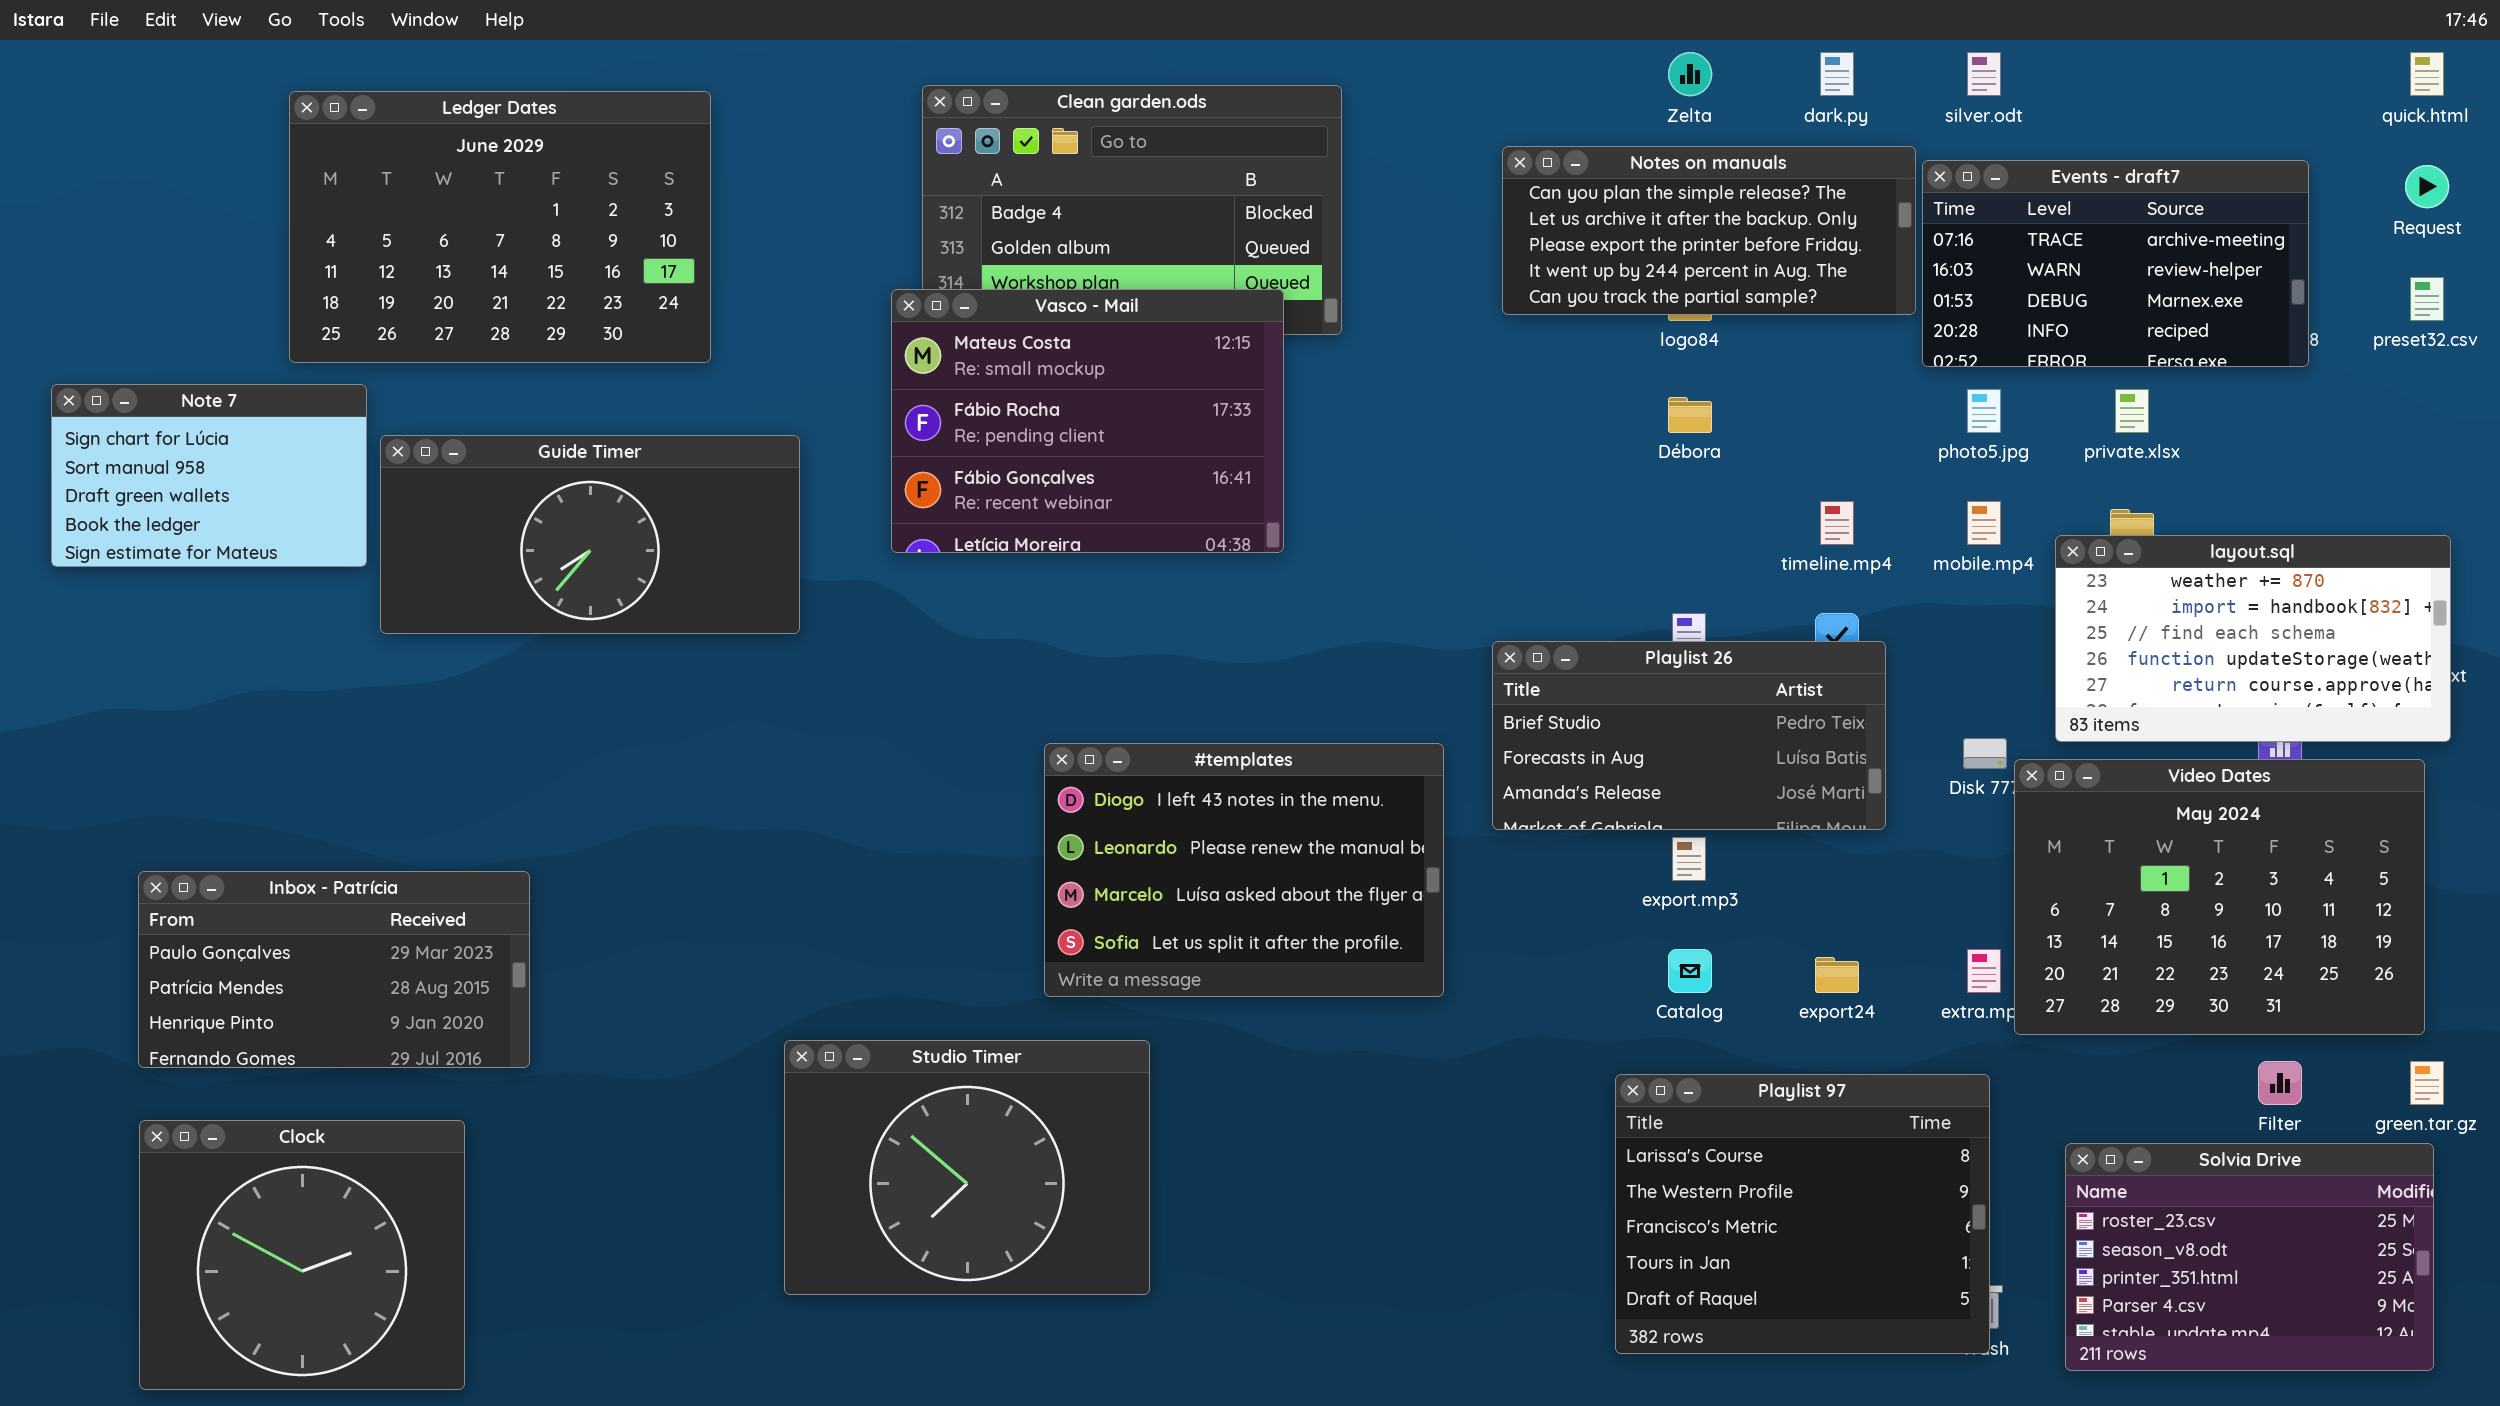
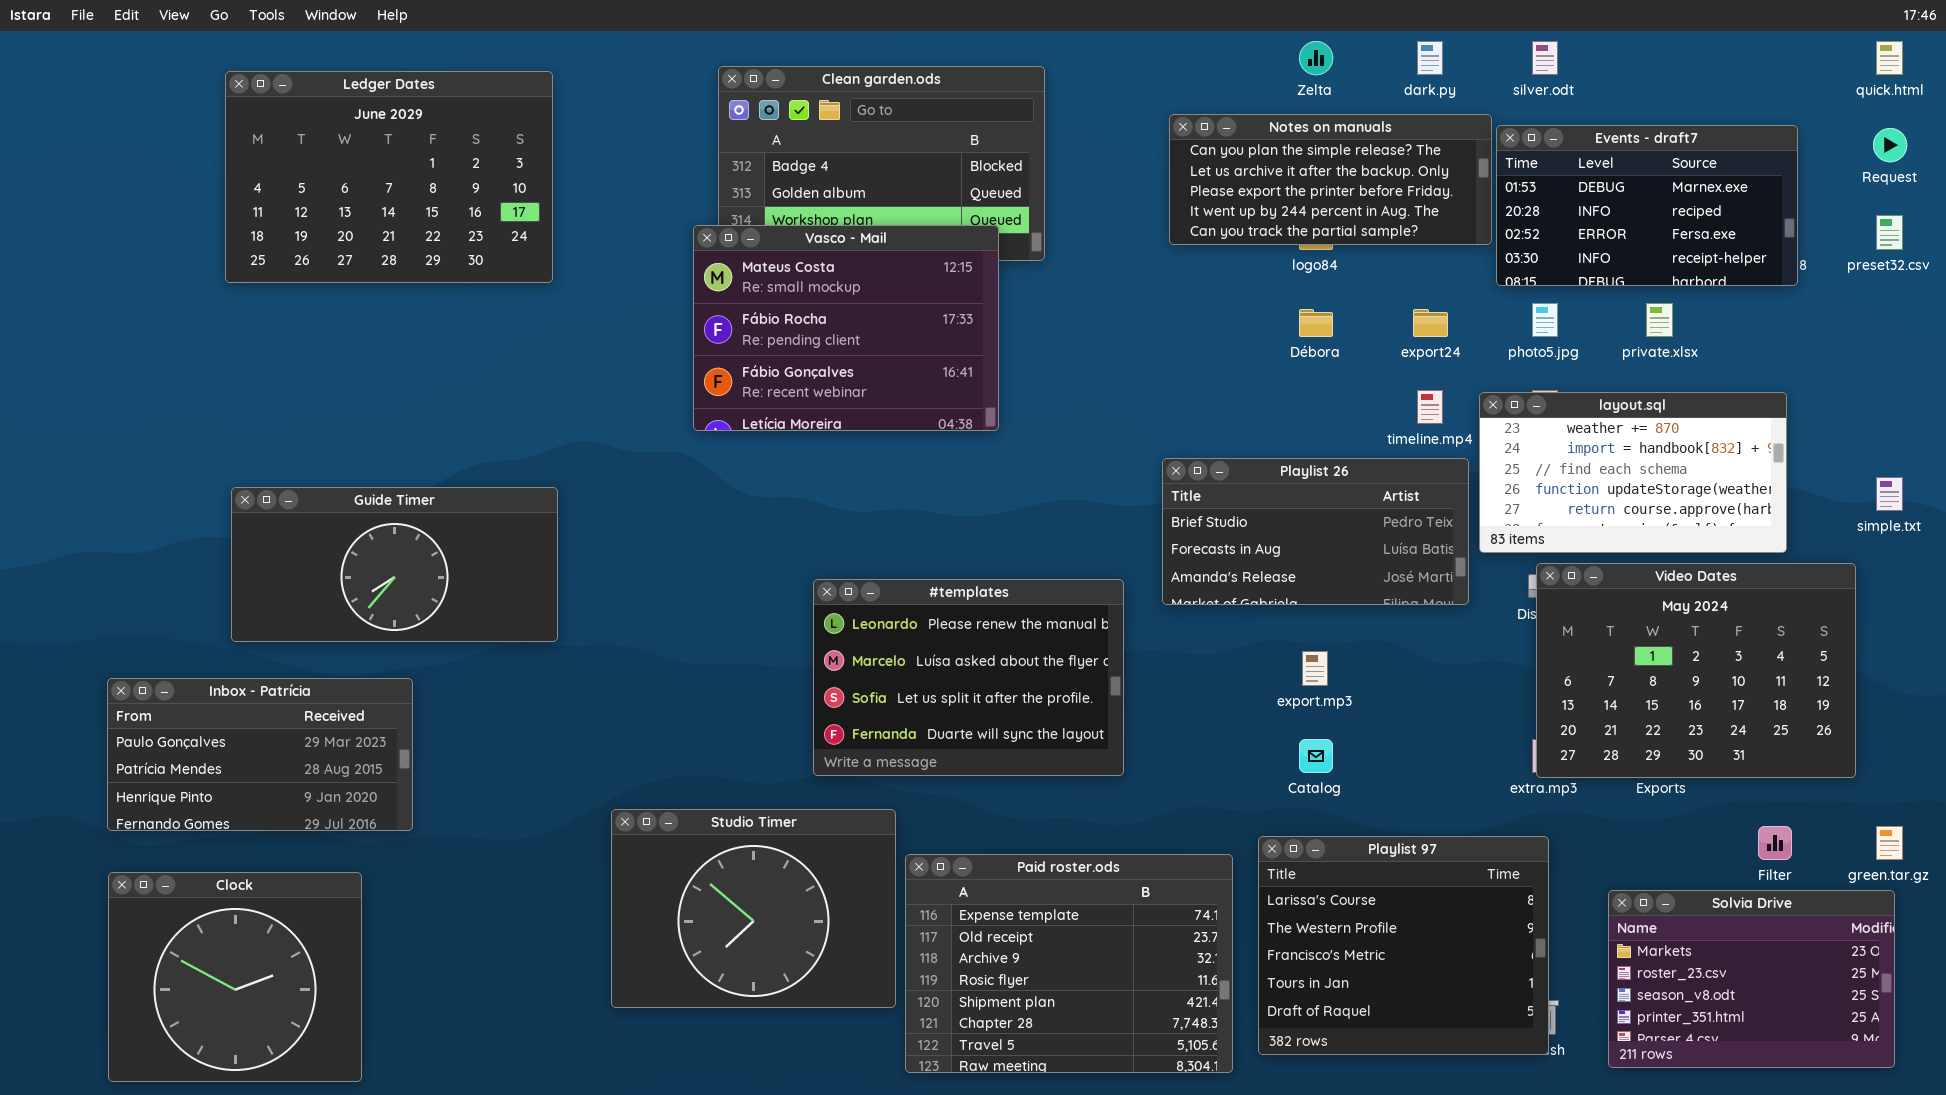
Events - draft7: [1922,160,2309,367] -> [1496,125,1798,286], scrolled down 2 rows
Note 7: [51,384,367,567] -> none, closed
Guide Timer: [380,435,800,634] -> [231,487,558,642], moved
layout.sql: [2055,535,2451,742] -> [1479,392,1787,553], moved
Playlist 26: [1492,641,1886,830] -> [1162,458,1469,605], moved
#templates: [1044,743,1444,997] -> [813,579,1124,776], scrolled down 1 row
Video Dates: [2014,759,2425,1035] -> [1536,563,1856,778], moved
export24: [1815,957,1859,993] -> [1413,309,1448,337], moved
Paid roster.ods: none -> [905,854,1233,1073], opened
Solvia Drive: [2065,1143,2434,1371] -> [1608,890,1895,1068], scrolled up 1 row

